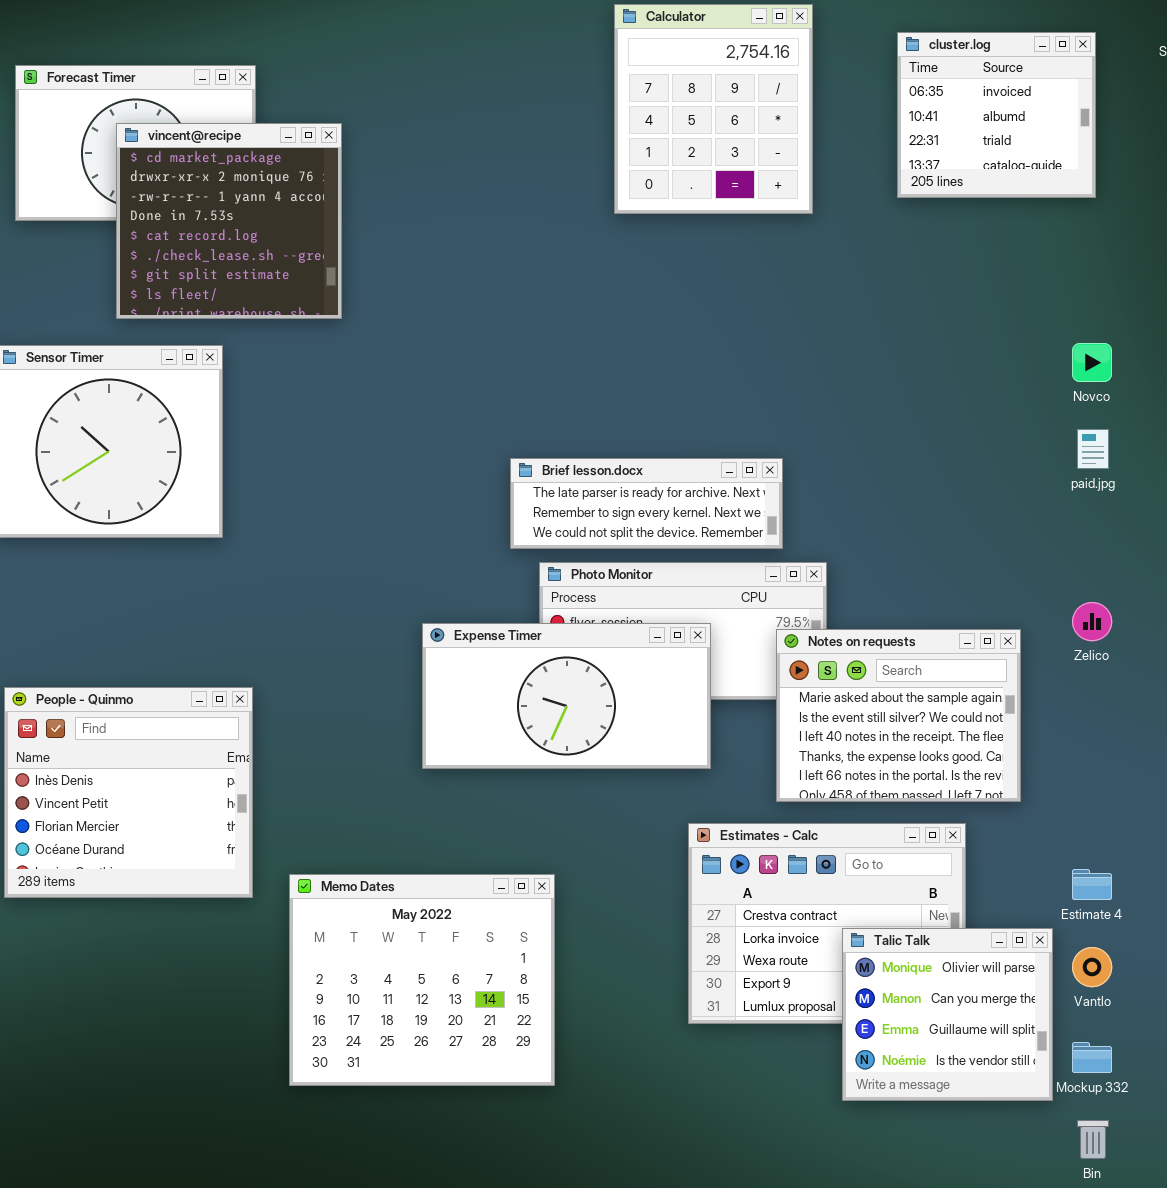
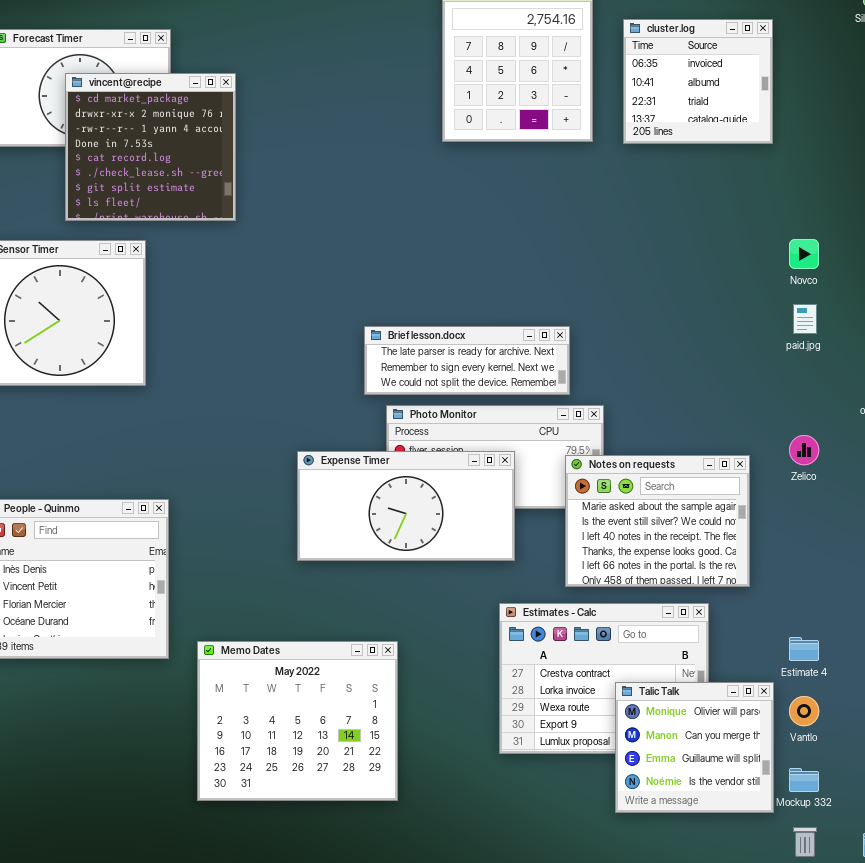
cluster.log: [897,32,1096,198] -> [623,19,773,144], moved

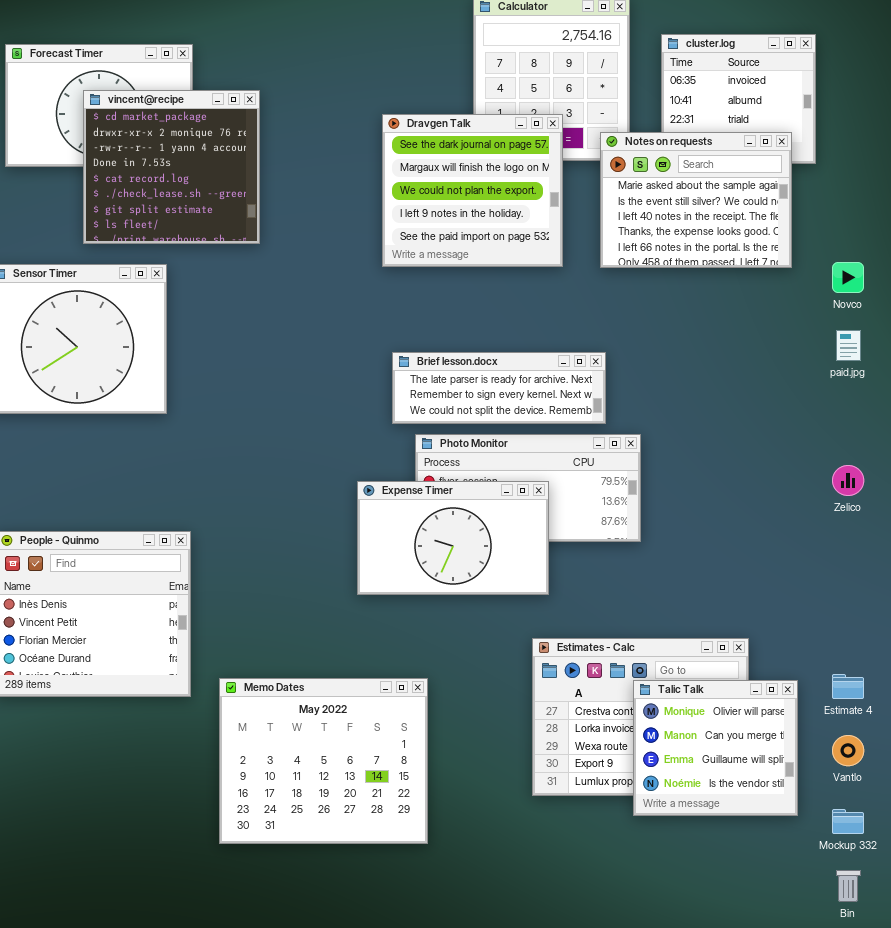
Dravgen Talk: none -> [382,114,563,267], opened
Expense Timer: [297,451,515,561] -> [357,481,549,595], resized
Notes on requests: [565,455,750,587] -> [600,132,792,268], moved
Talic Talk: [615,682,774,813] -> [633,680,798,816], moved

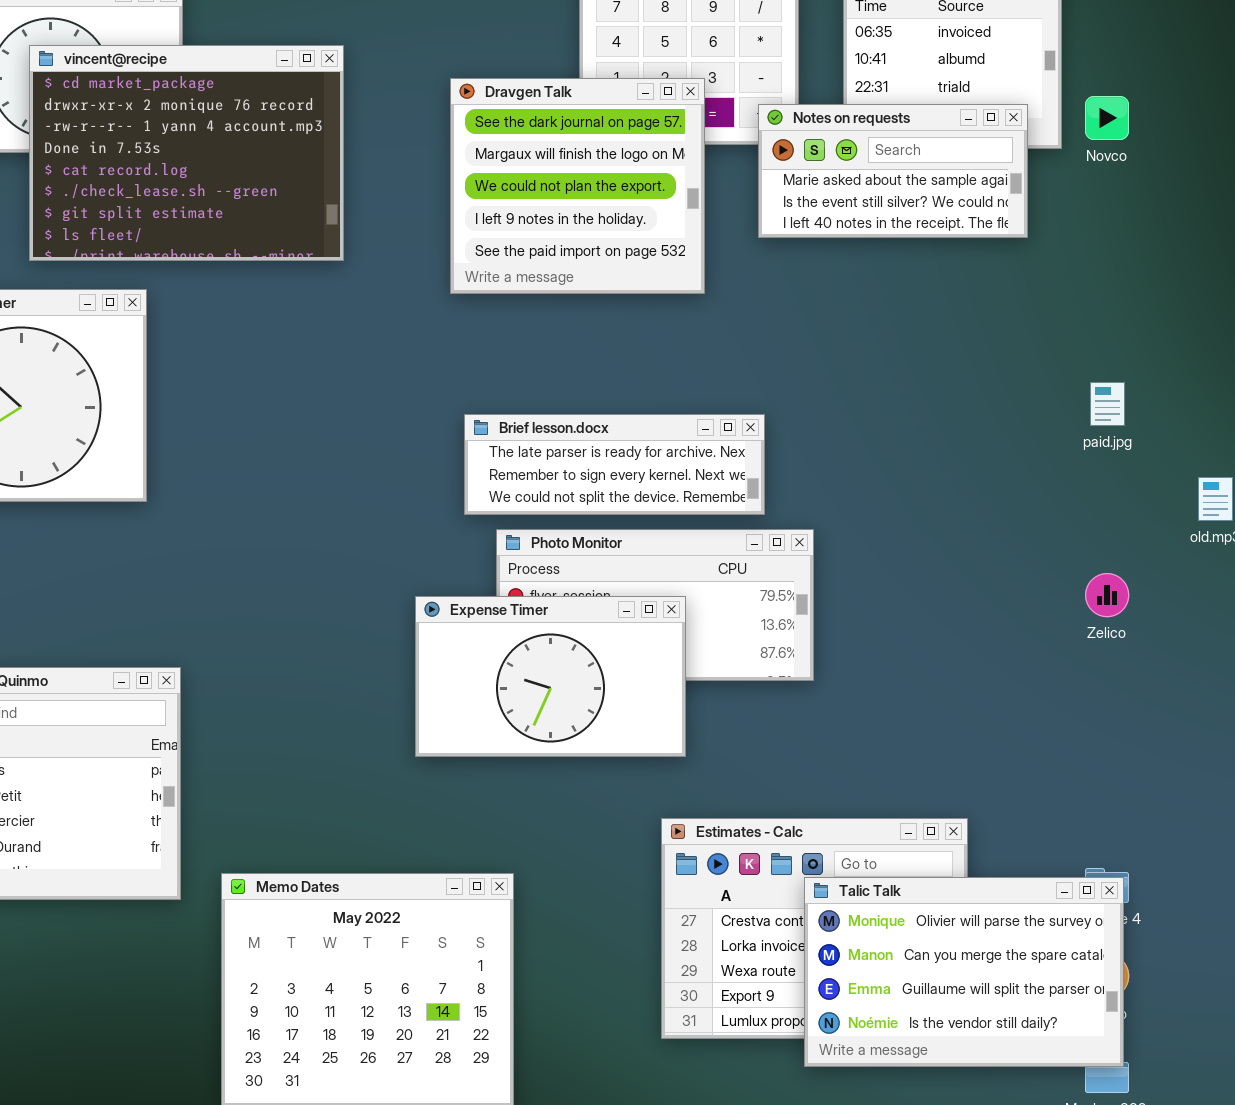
vincent@recipe: [83,90,260,244] -> [29,45,344,261], resized
Notes on requests: [600,132,792,268] -> [758,104,1028,238], resized
Novco: [832,262,864,293] -> [1085,96,1129,140], moved
Talic Talk: [633,680,798,816] -> [804,877,1124,1067], resized

